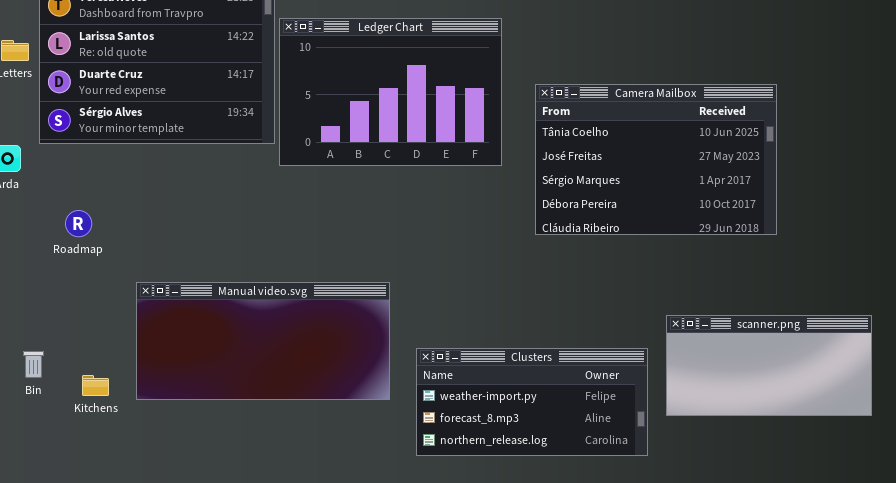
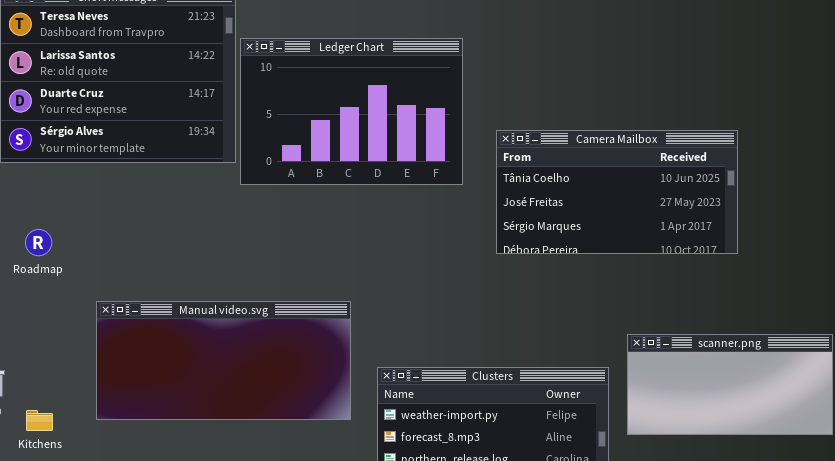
Camera Mailbox: [535,84,777,235] -> [496,130,738,254], resized
Kitchens: [82,375,109,396] -> [26,410,53,431], moved

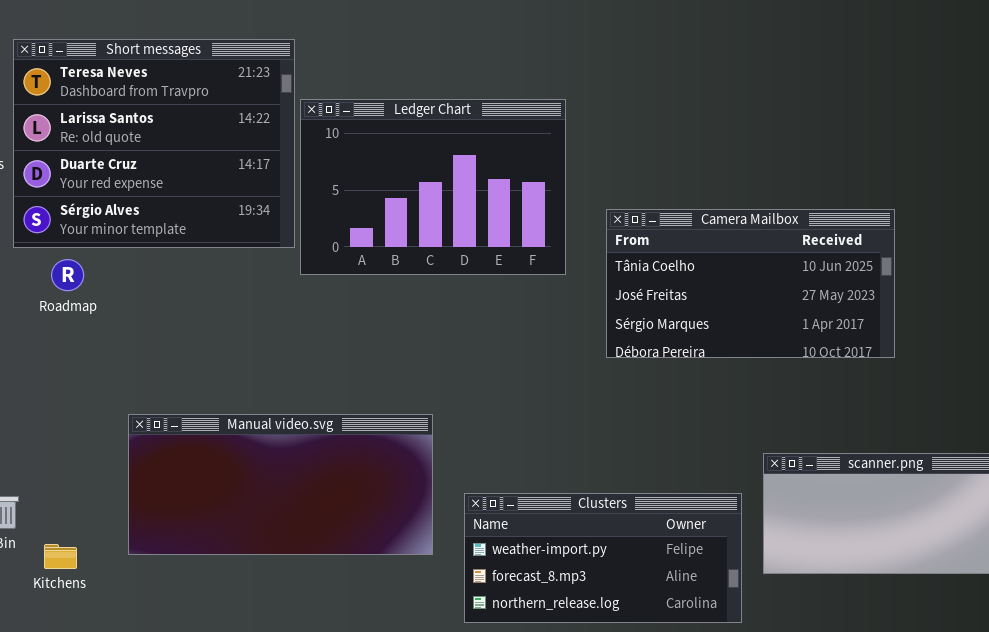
Roadmap: [25,229,52,256] -> [51,259,84,291], moved

